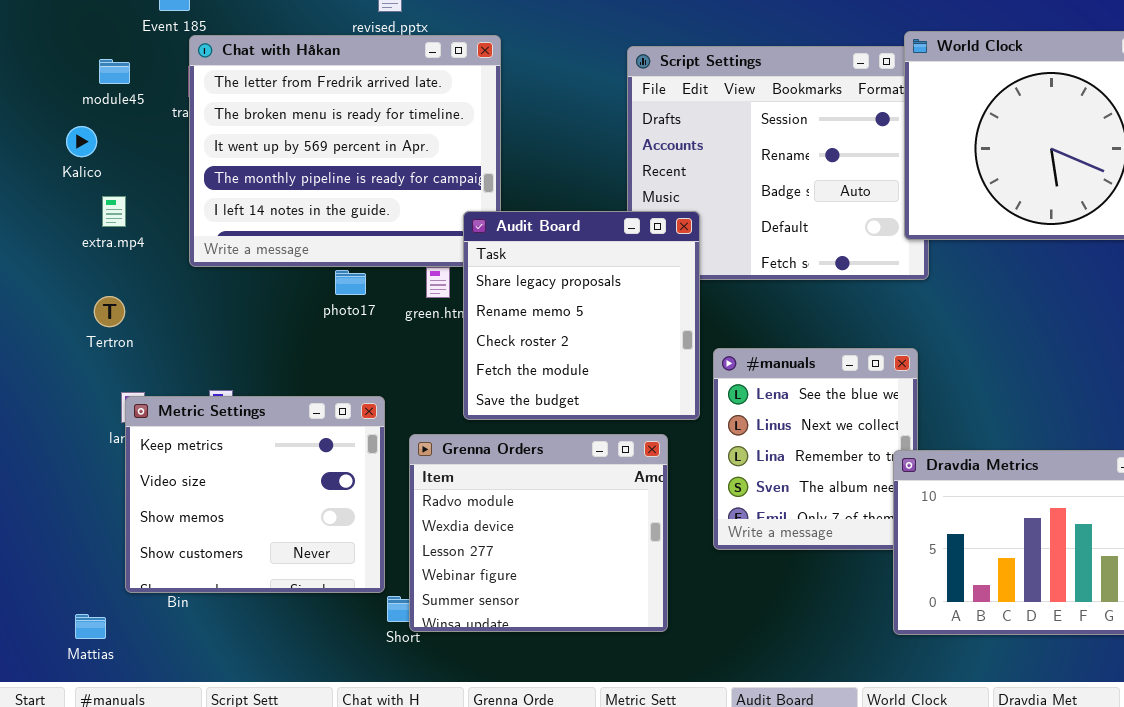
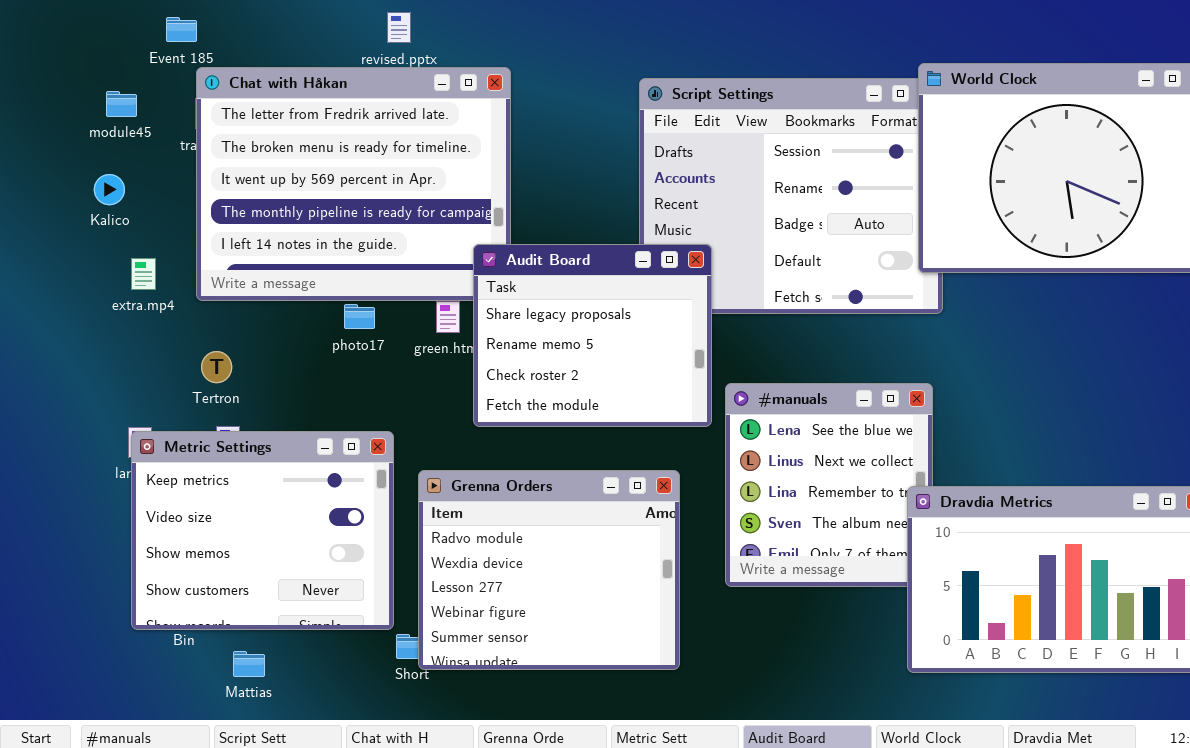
Kalico: [66,126,97,157] -> [94,174,125,205], moved
extra.mp4: [102,196,126,227] -> [131,258,156,290], moved
Audit Board: [463,211,700,420] -> [473,244,712,427], resized
Tertron: [94,296,125,327] -> [201,351,232,383], moved
Mattias: [75,614,106,639] -> [233,651,265,677], moved

